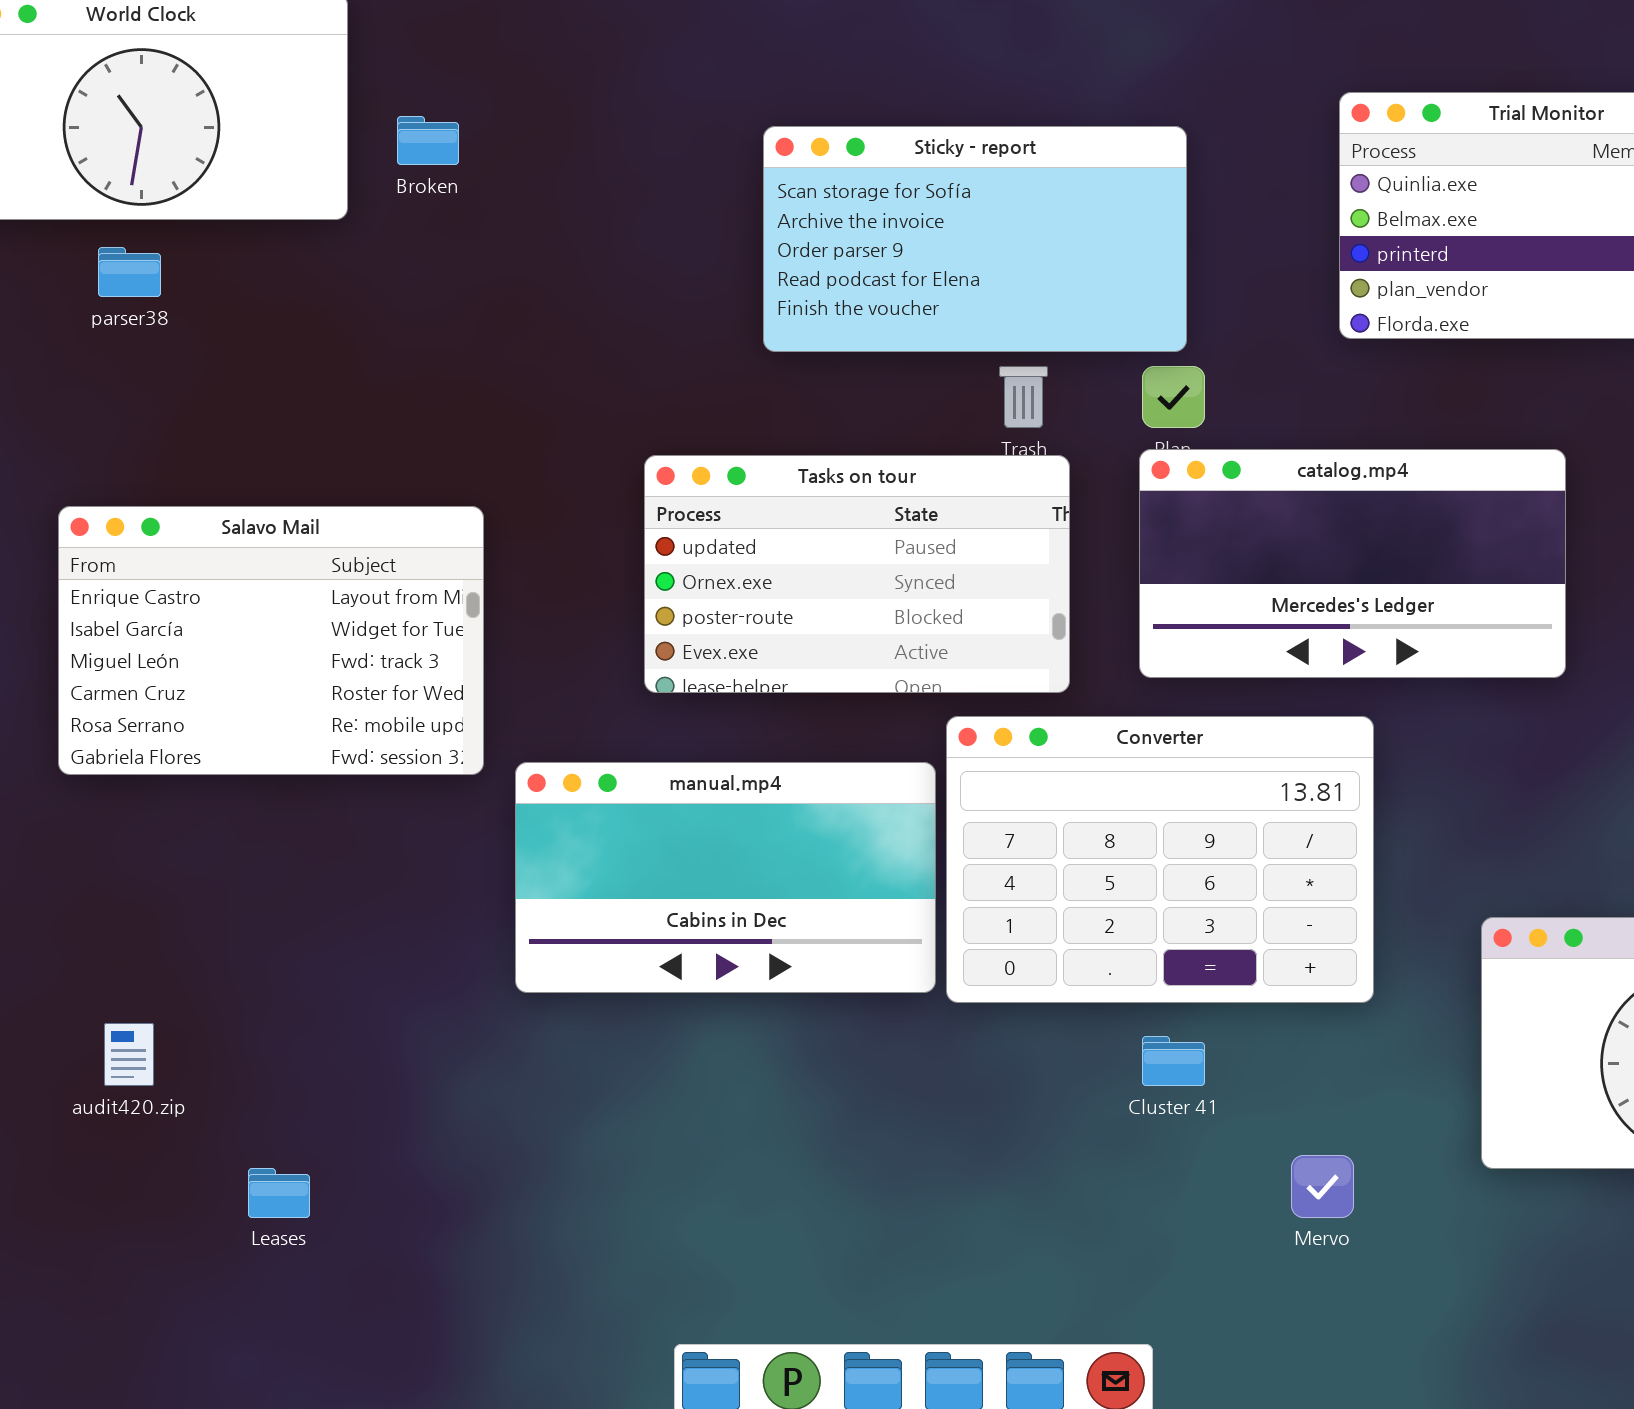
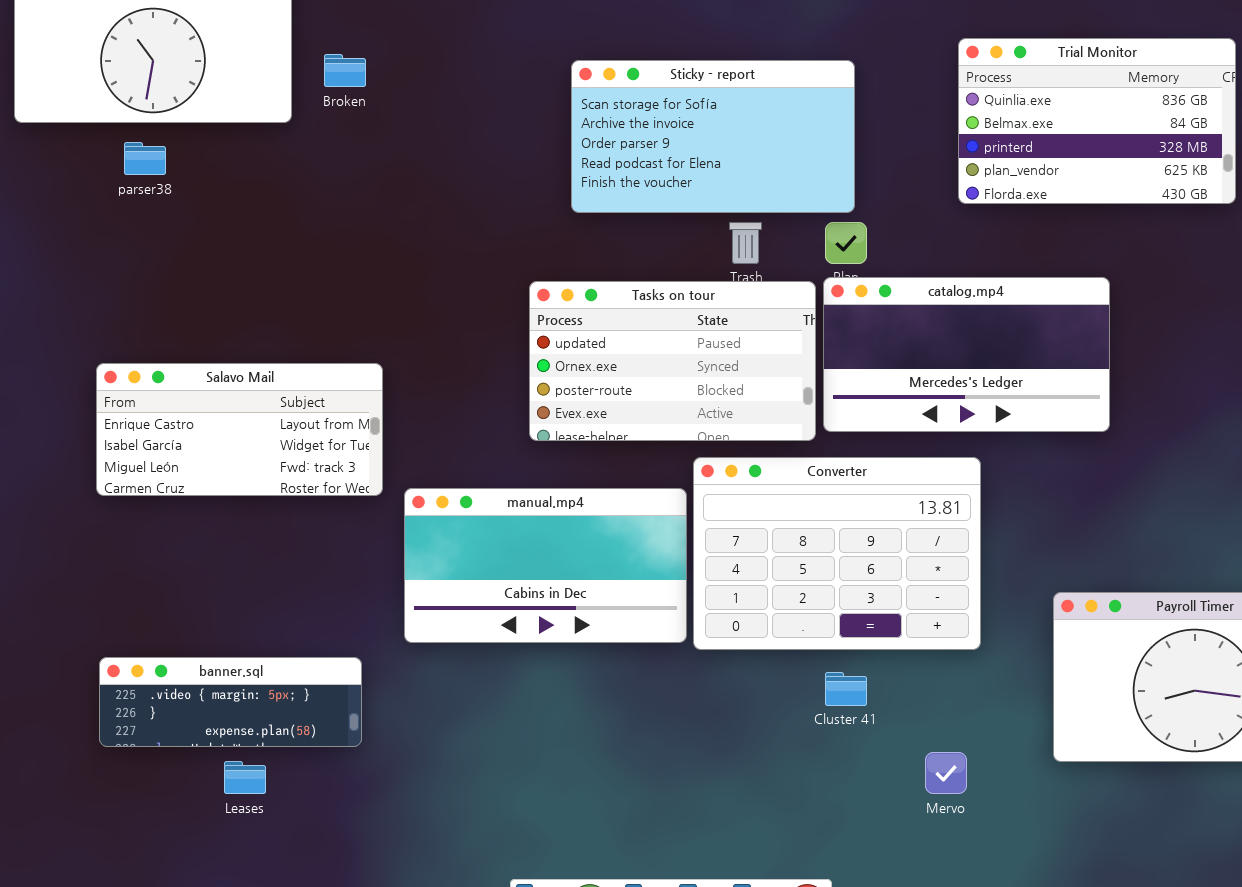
Tasks on tour: [644,455,1070,693] -> [529,281,816,441], moved
Salavo Mail: [58,506,484,775] -> [96,363,383,496], resized
banner.sql: none -> [99,657,362,747], opened

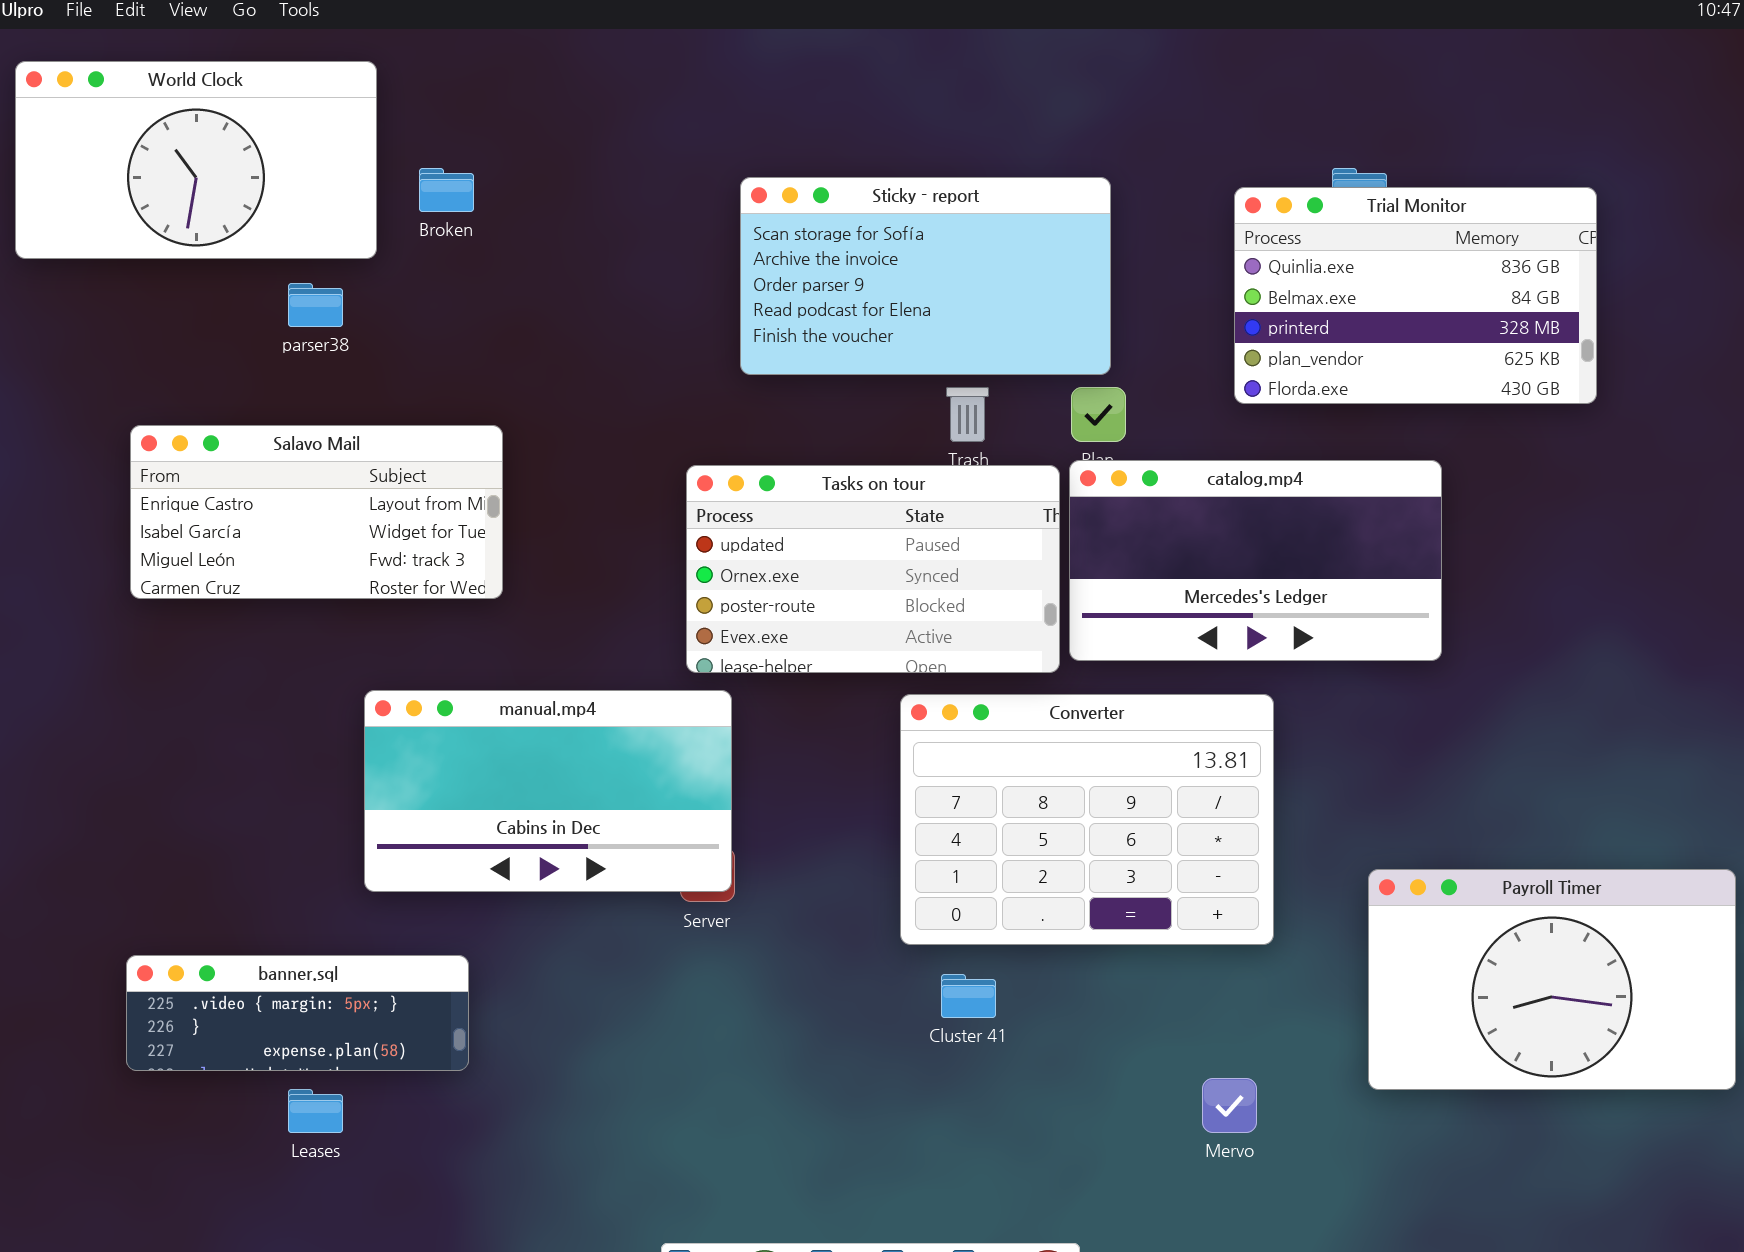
Trial Monitor: [958,38,1236,204] -> [1234,187,1597,404], moved
parser38: [124,142,166,175] -> [288,283,343,327], moved
Salavo Mail: [96,363,383,496] -> [130,425,503,599], moved
manual.mp4: [404,488,687,643] -> [364,690,732,892], moved
Cluster 41: [825,672,867,706] -> [941,974,996,1018], moved

